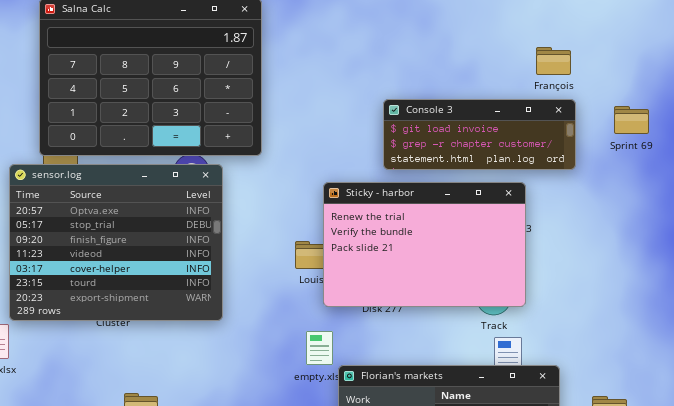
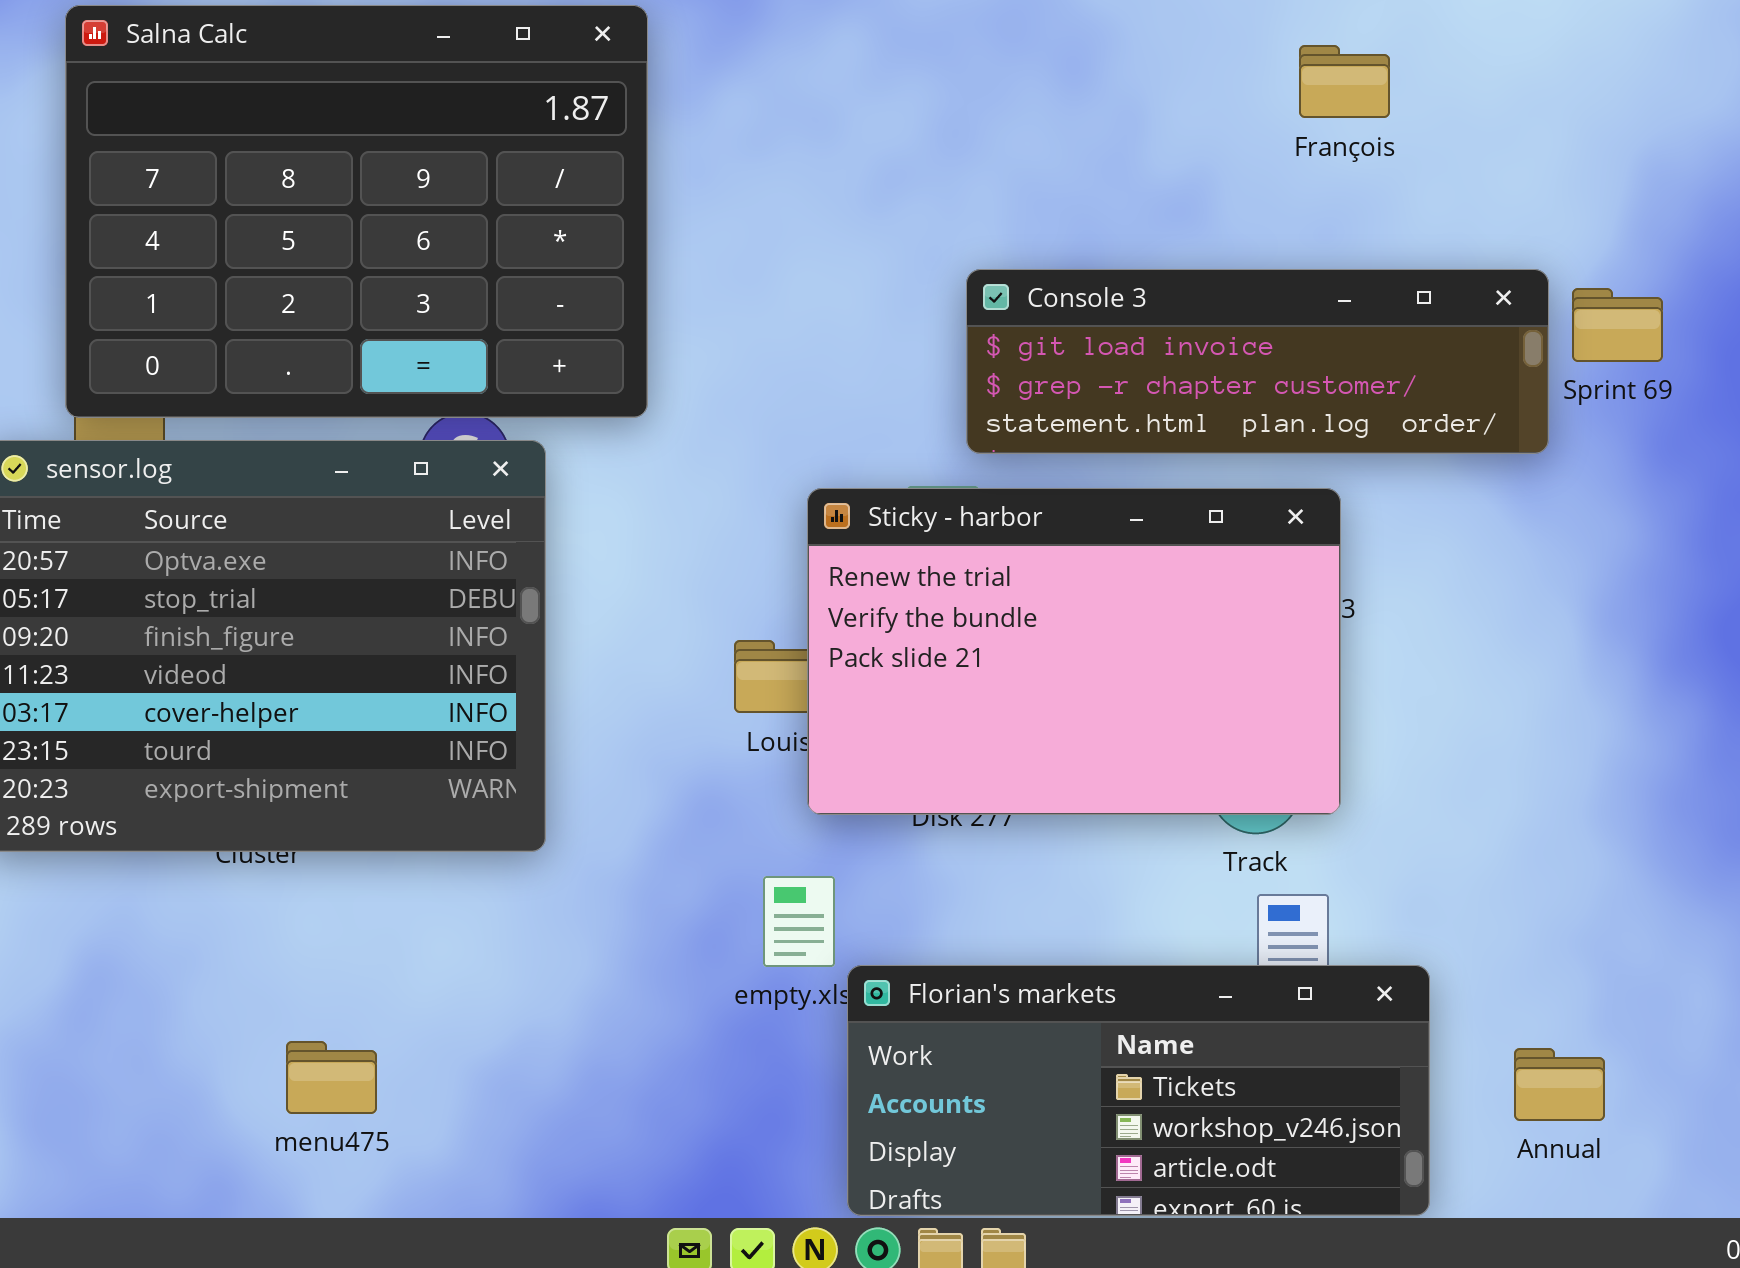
François: [536,47,571,75] -> [1299,45,1390,118], moved
Console 3: [383,99,576,170] -> [966,269,1549,454], resized

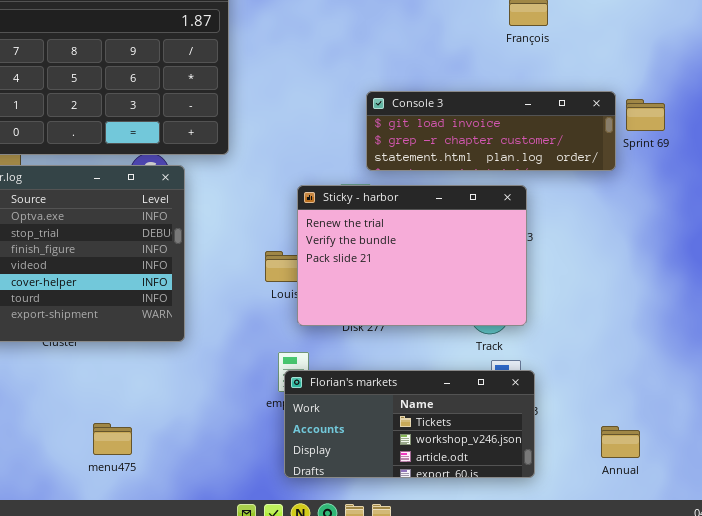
Florian's markets: [847,965,1430,1216] -> [284,370,535,478], moved
menu475: [286,1041,377,1114] -> [93,423,132,455], moved

